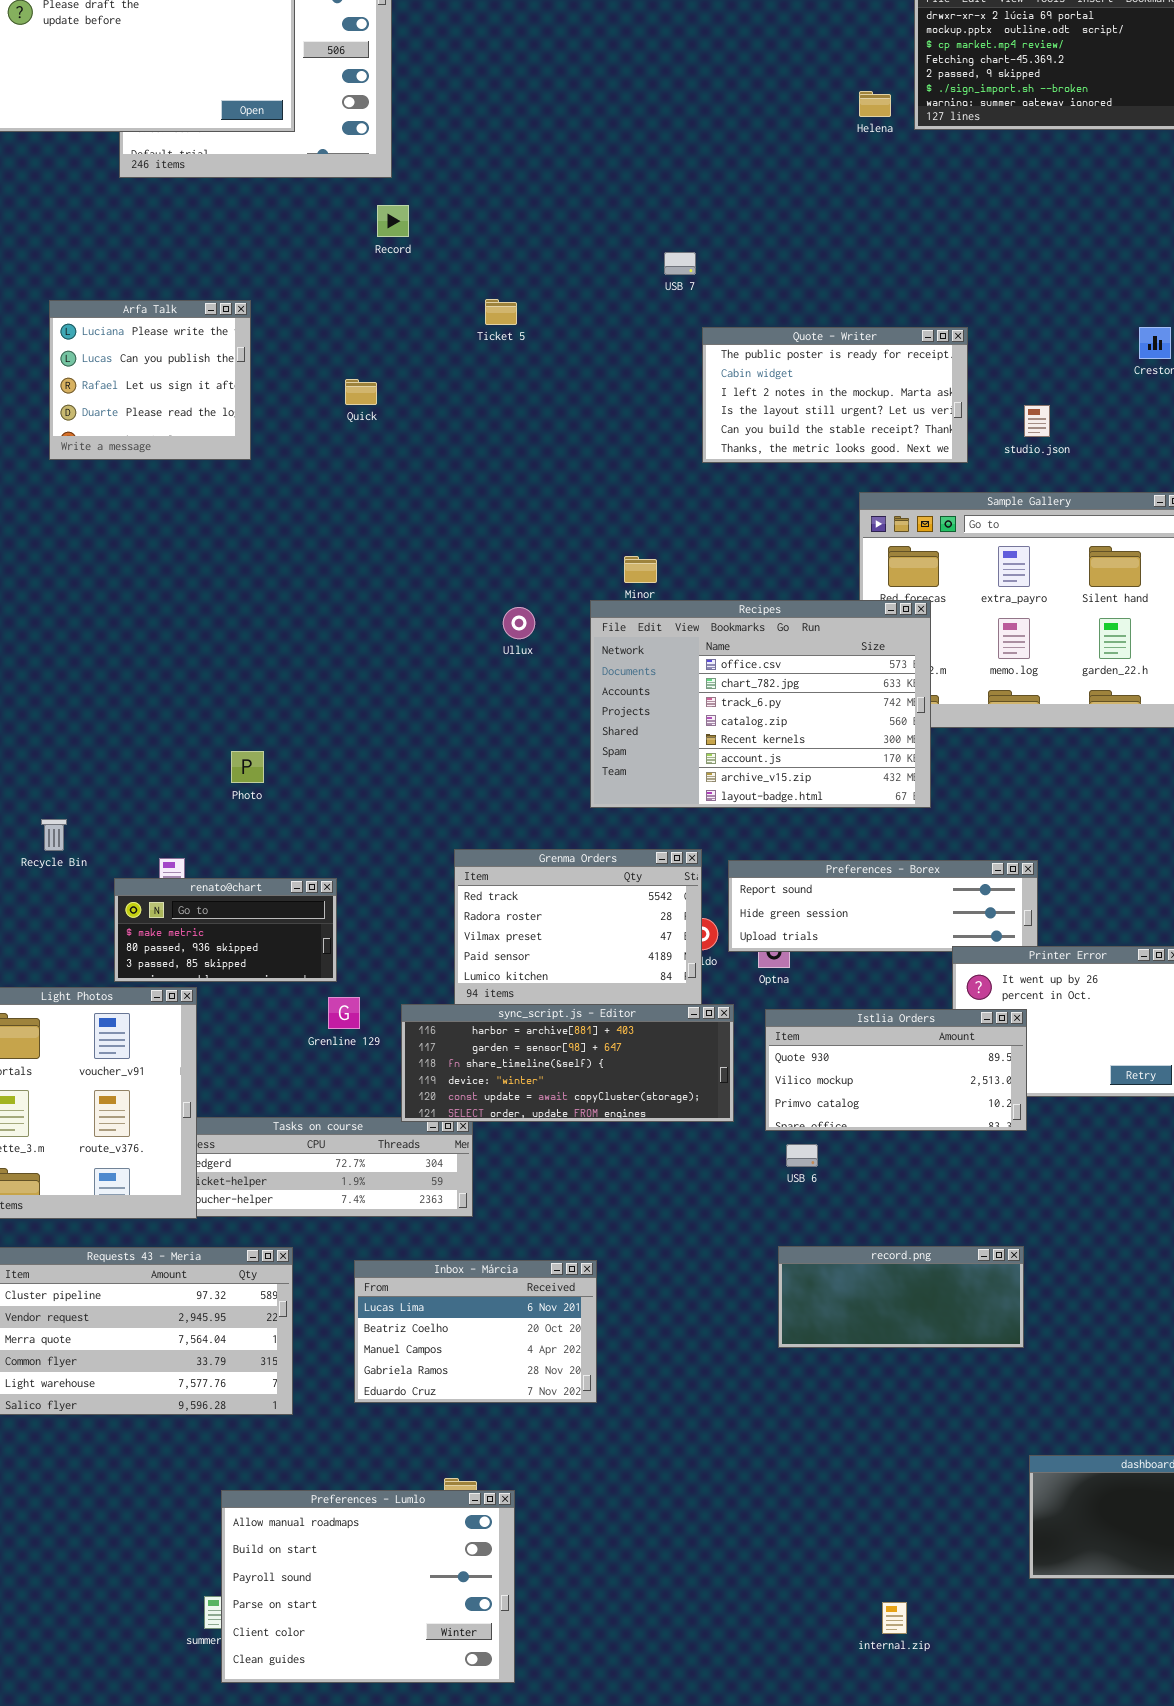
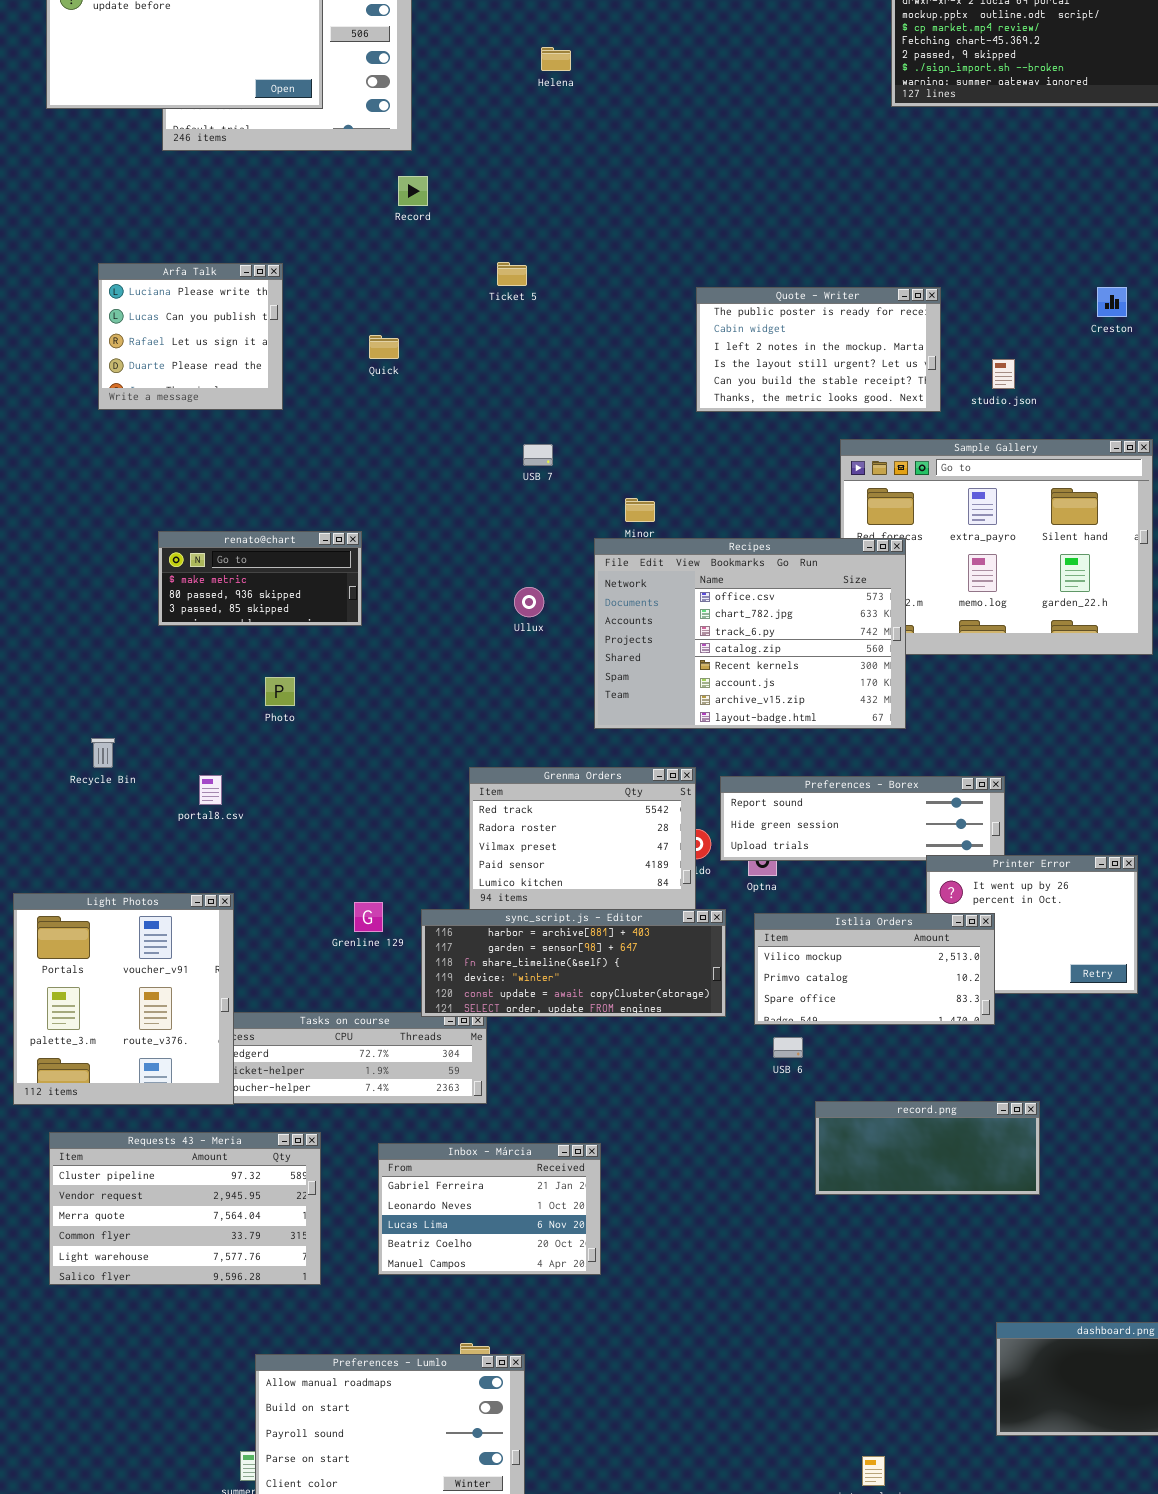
Helena: [859,91,891,117] -> [541,47,571,71], moved
USB 7: [664,252,696,275] -> [523,444,553,466], moved
Ullux: [503,607,535,639] -> [514,587,544,617], moved
renato@chart: [114,878,337,982] -> [158,531,362,626], moved
Istlia Orders: [765,1009,1027,1131] -> [754,913,995,1025], scrolled down 1 row
record.png: [778,1246,1024,1348] -> [815,1101,1040,1195], moved
Inbox - Márcia: [354,1260,597,1403] -> [378,1143,601,1275], scrolled up 2 rows

